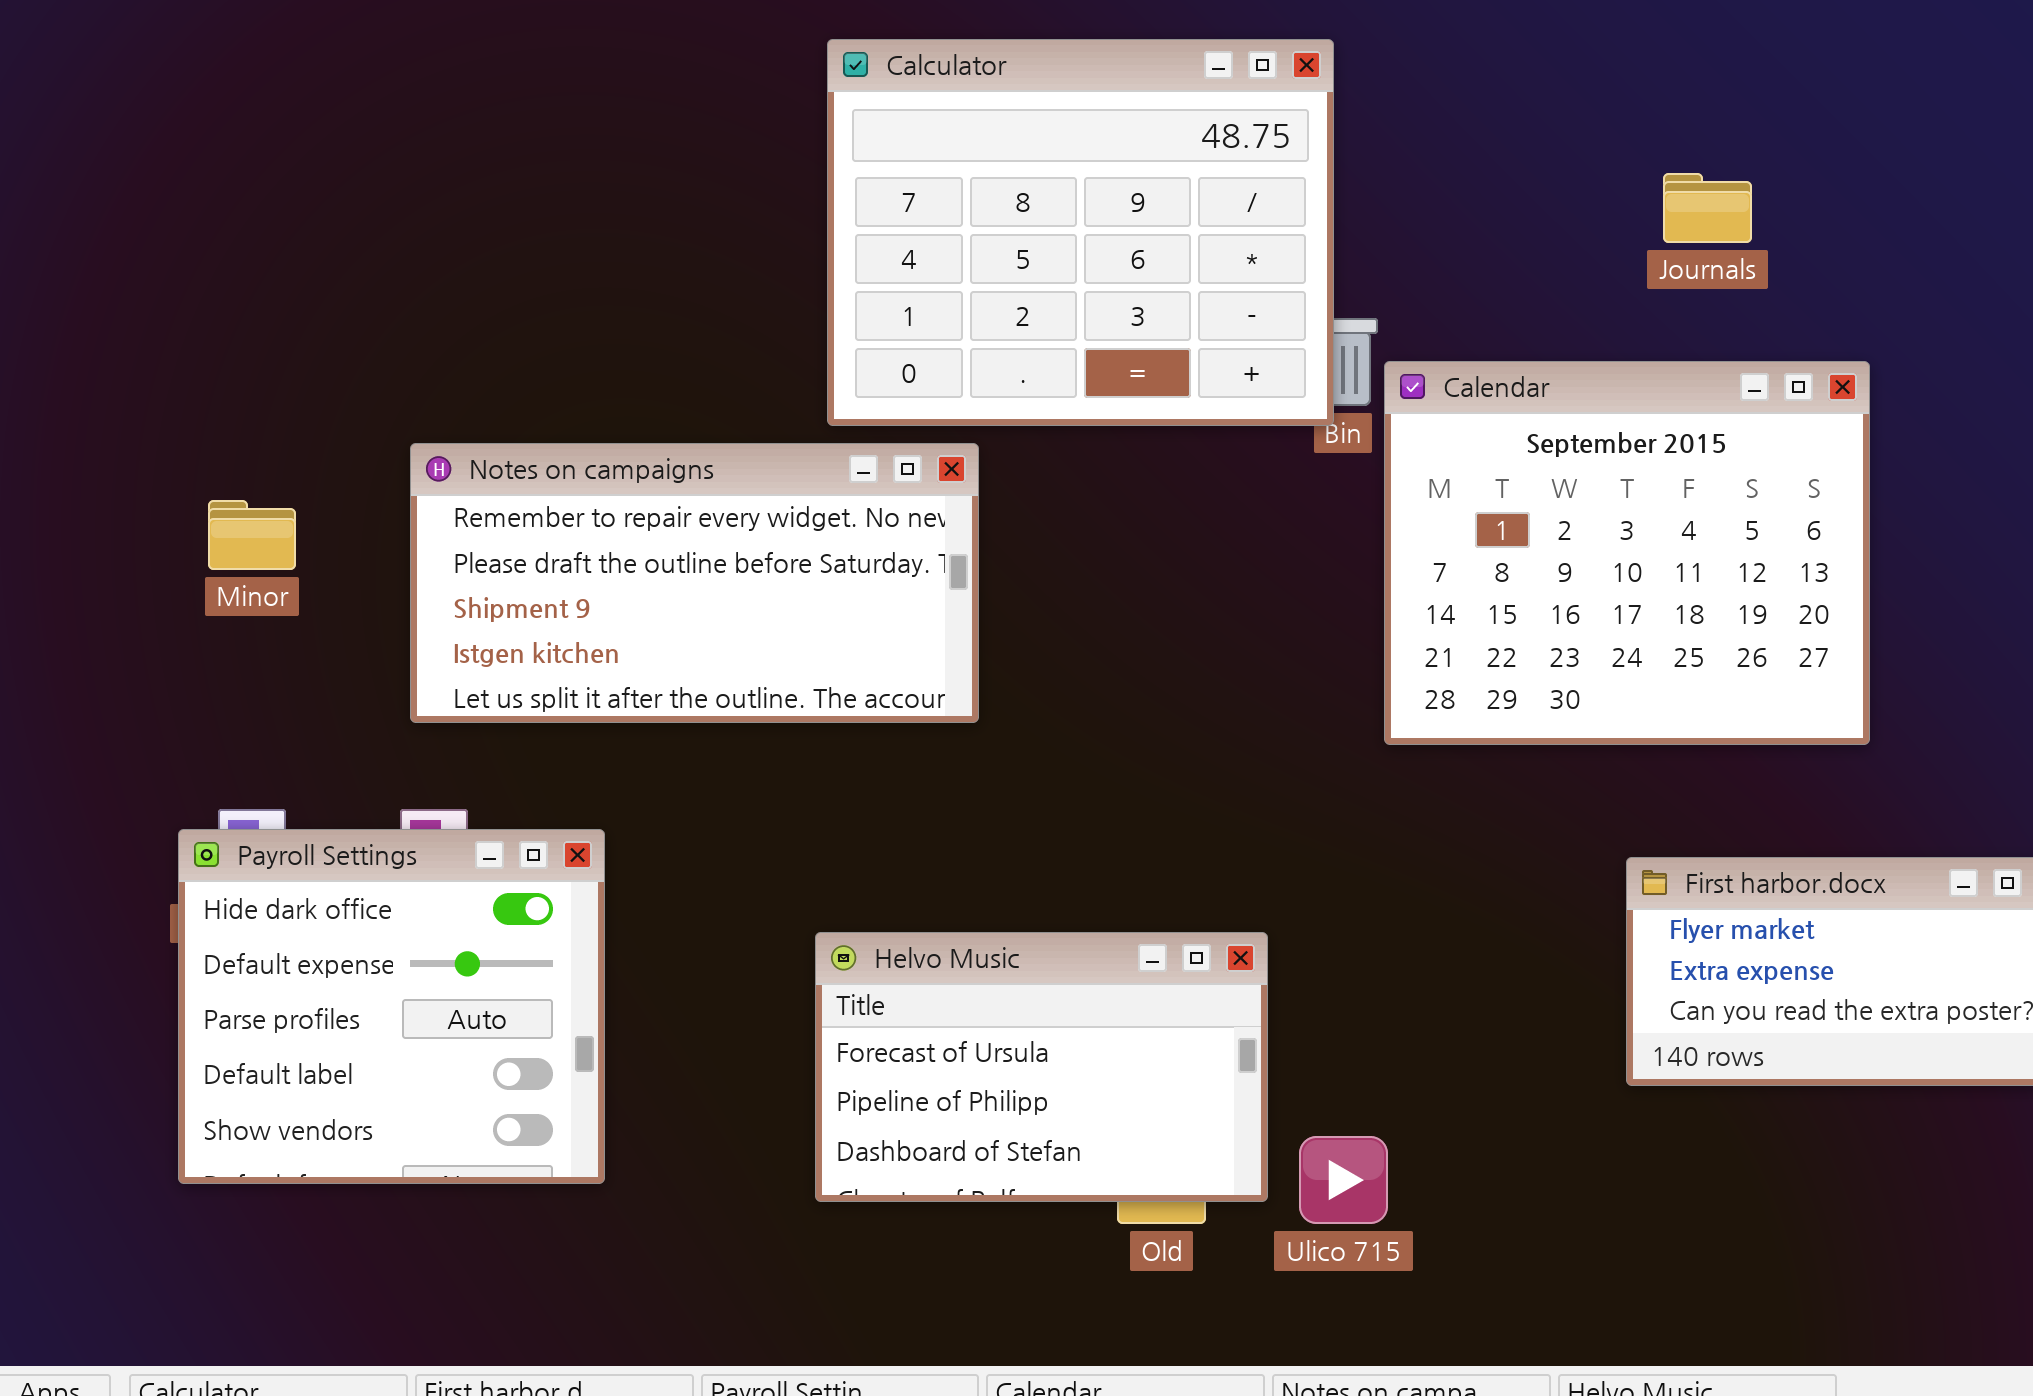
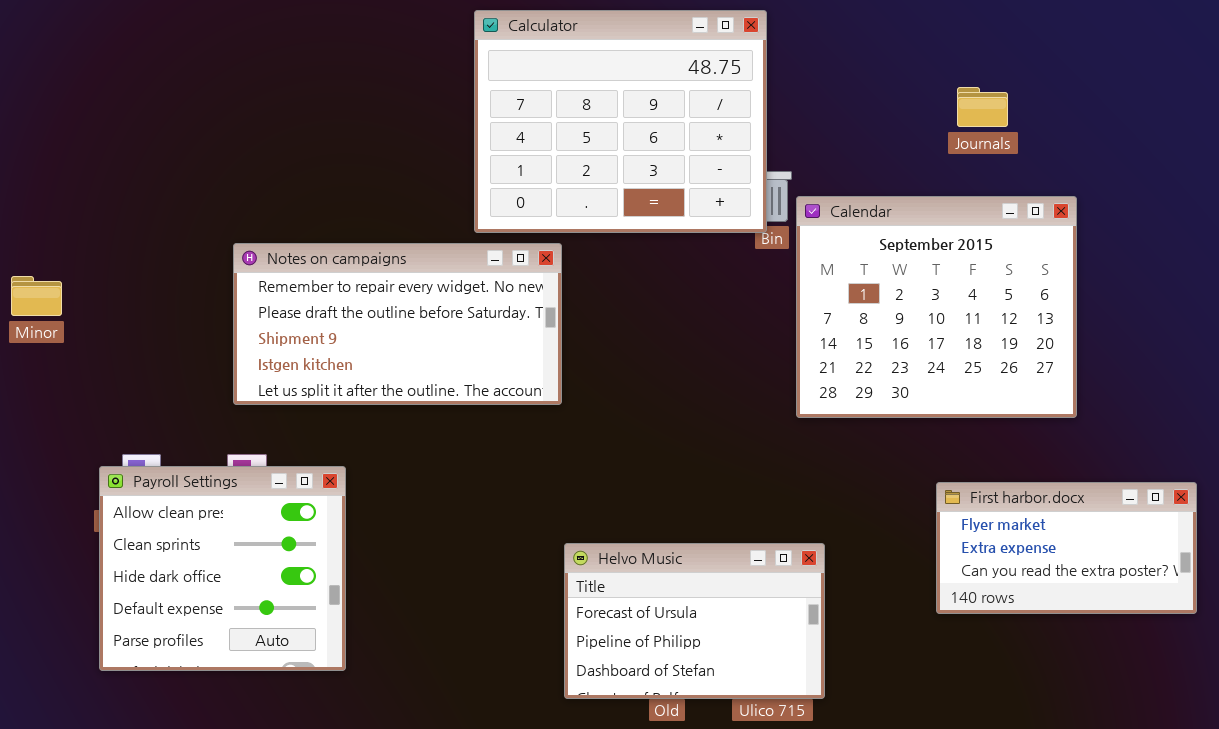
Minor: [208,500,296,570] -> [11,276,62,316], moved
Payroll Settings: [178,829,605,1184] -> [99,466,346,671], scrolled up 2 rows
Helvo Music: [815,932,1268,1202] -> [564,543,825,699], moved

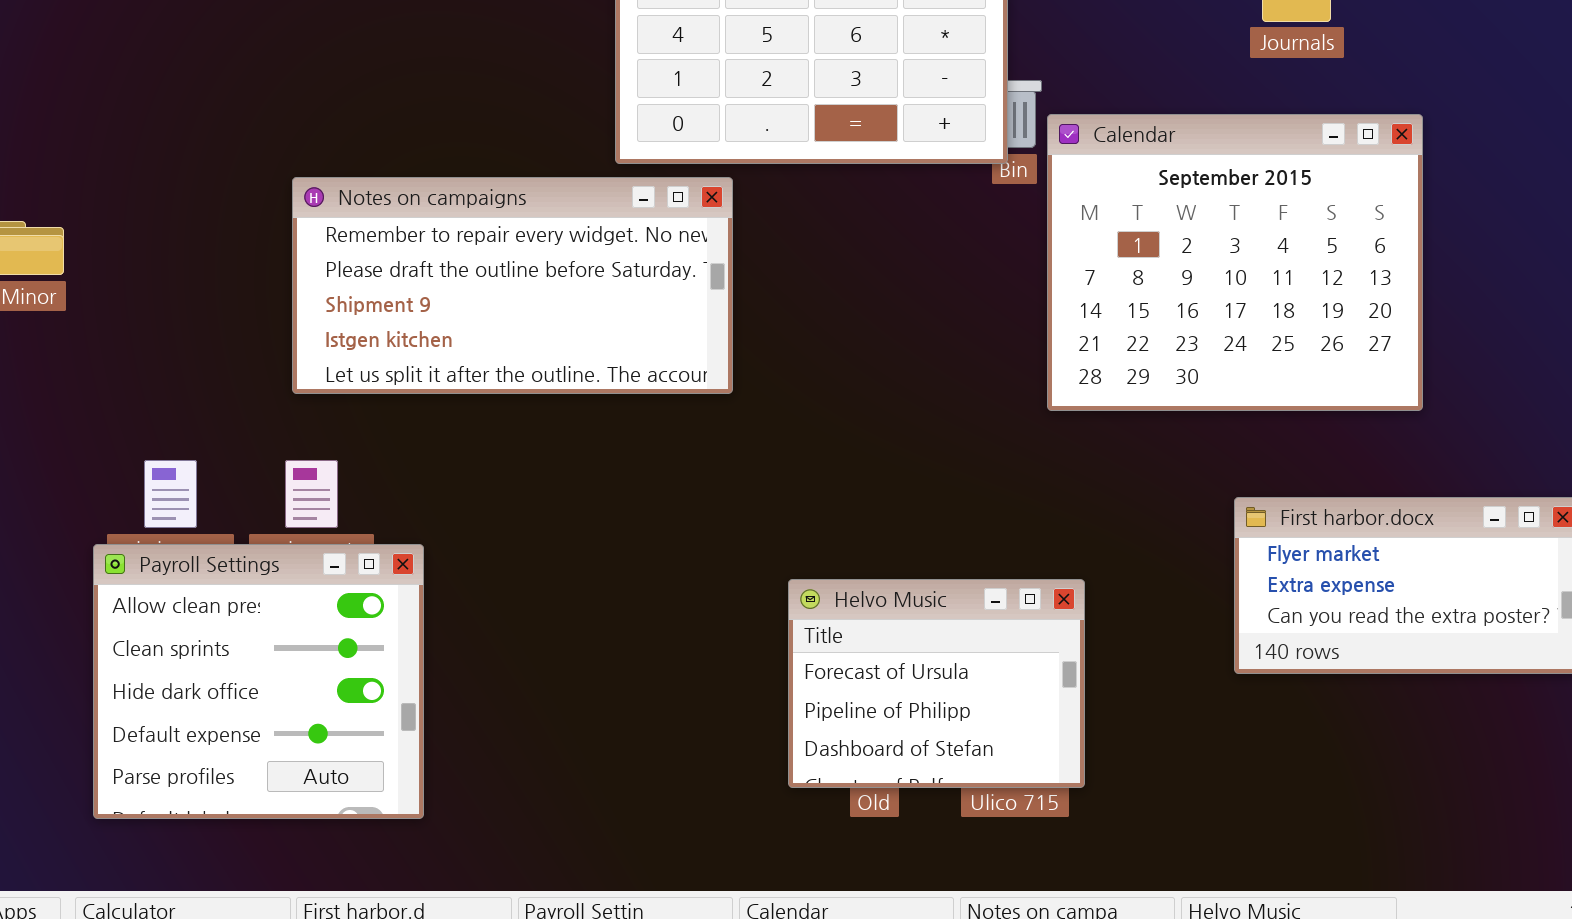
Payroll Settings: [99,466,346,671] -> [93,544,424,819], moved
Helvo Music: [564,543,825,699] -> [788,579,1085,788], resized

